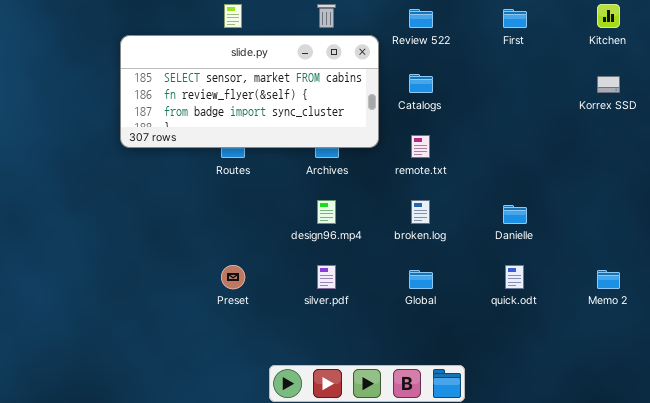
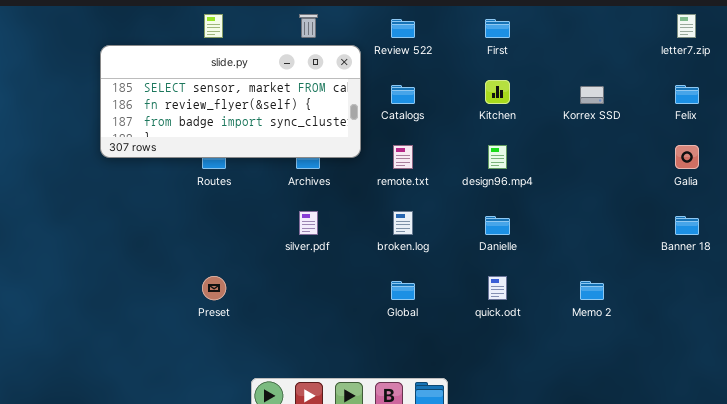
Kitchen: [597,4,620,28] -> [485,80,510,104], moved
design96.mp4: [317,200,336,224] -> [488,145,507,169], moved
silver.pdf: [317,265,336,289] -> [299,211,318,235], moved

